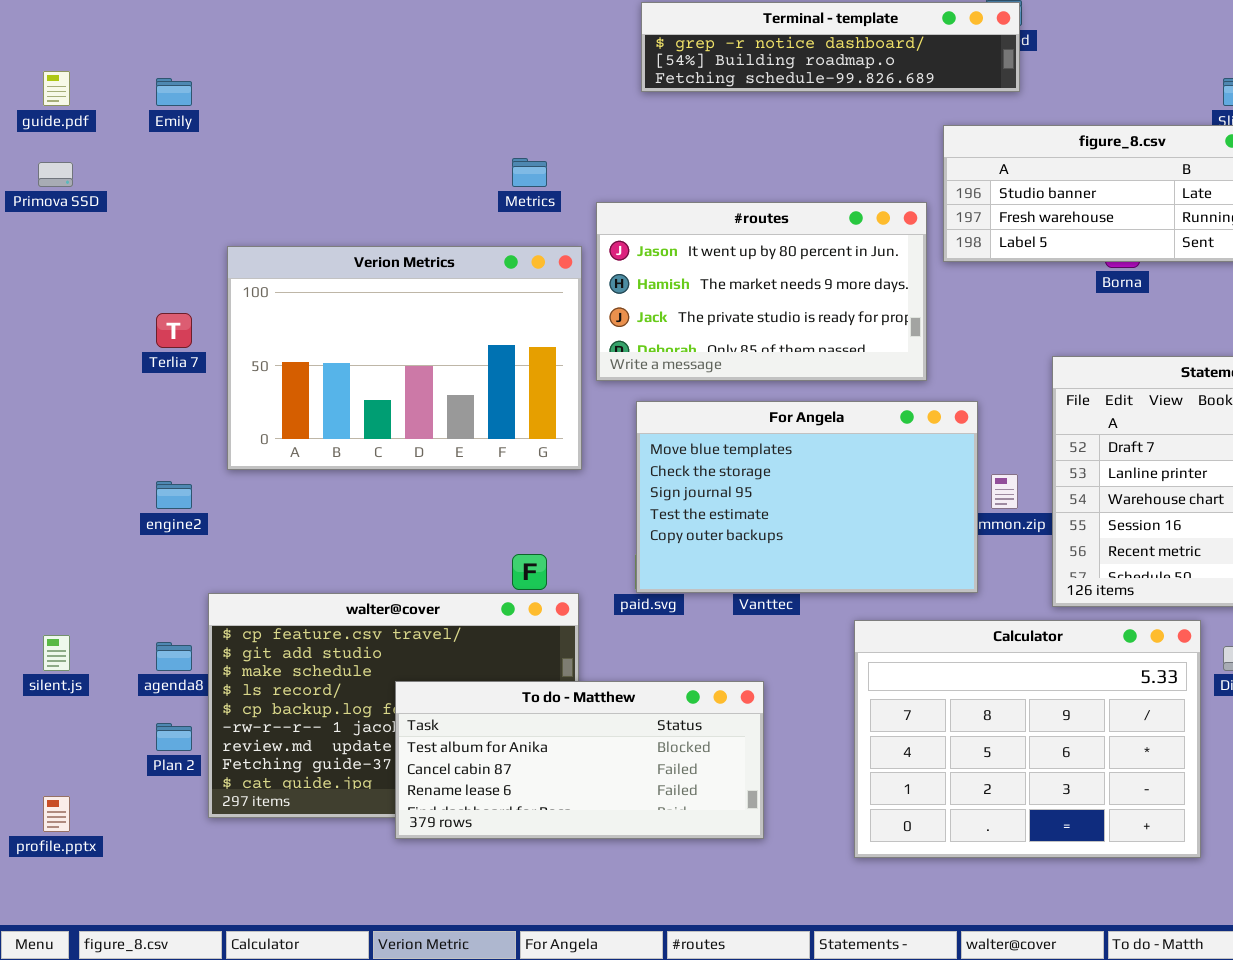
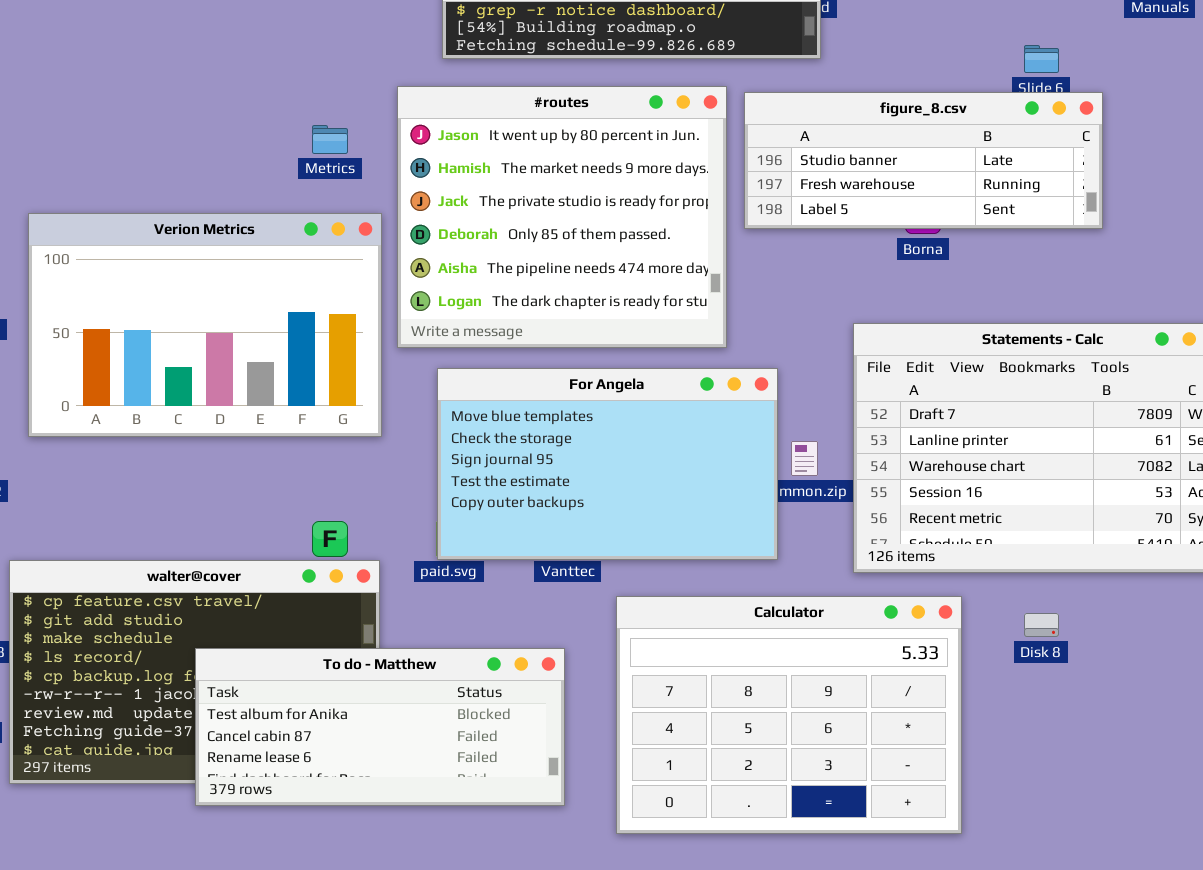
#routes: [596,202,927,381] -> [397,86,727,348], resized
Calculator: [854,620,1201,858] -> [616,596,962,834], moved

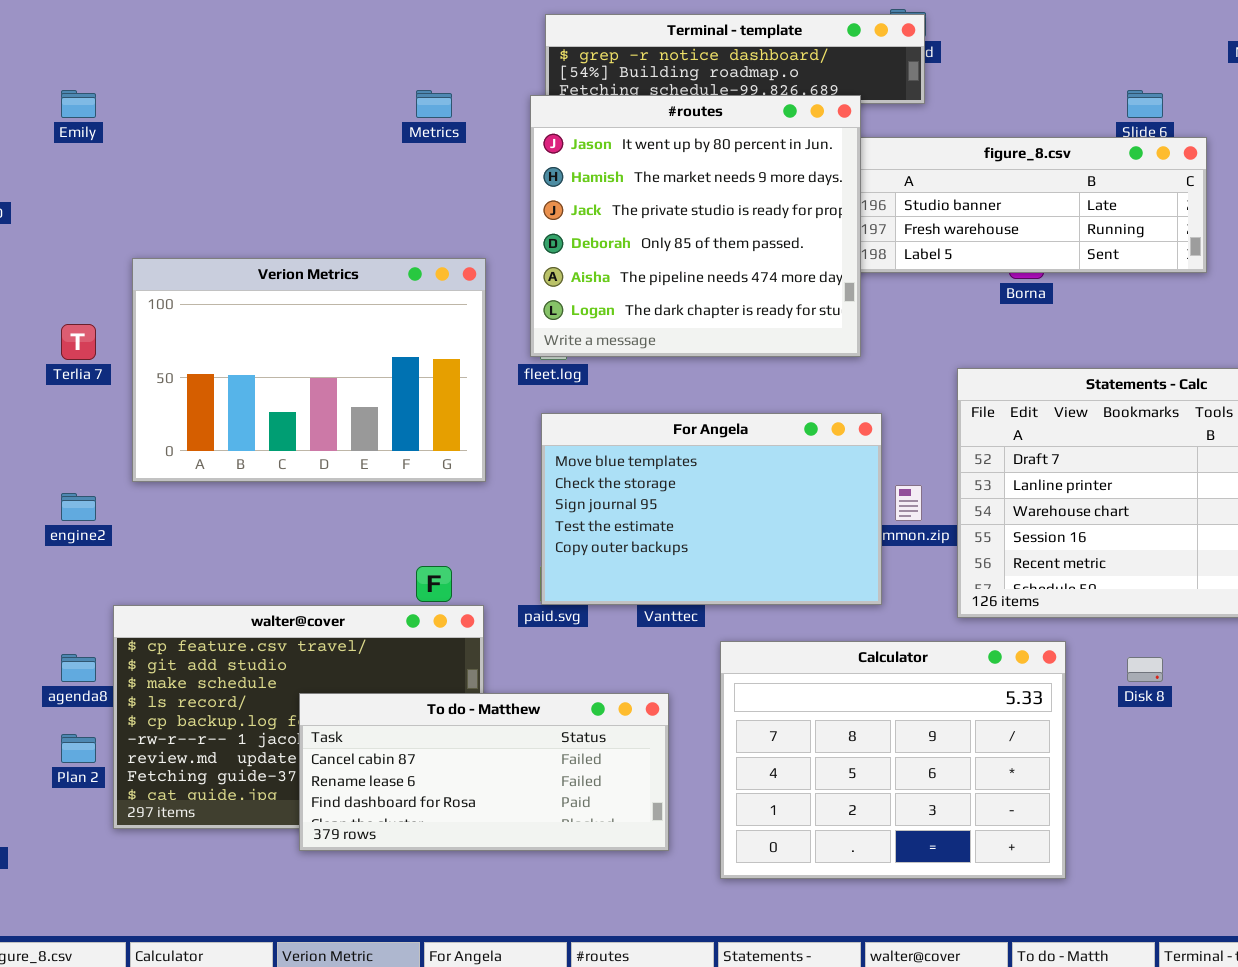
#routes: [397,86,727,348] -> [530,95,861,357], moved
Metrics: [312,125,348,154] -> [416,90,452,118], moved
To do - Matthew: [195,648,565,806] -> [299,693,669,851], scrolled down 1 row

